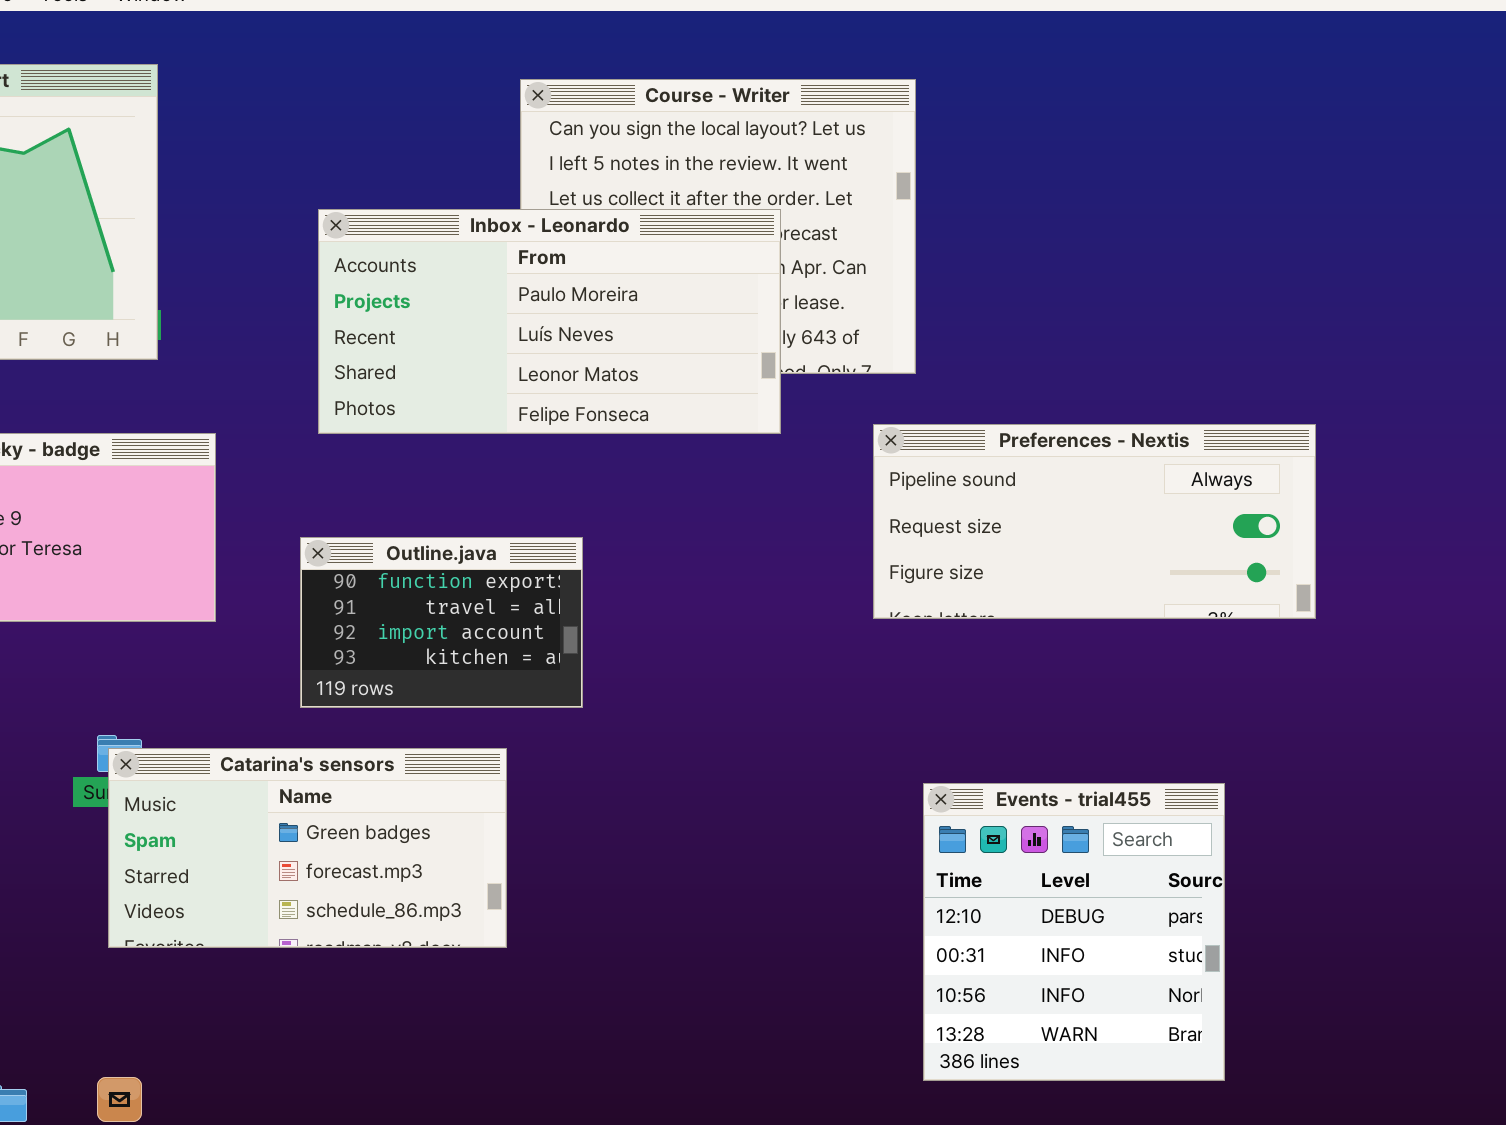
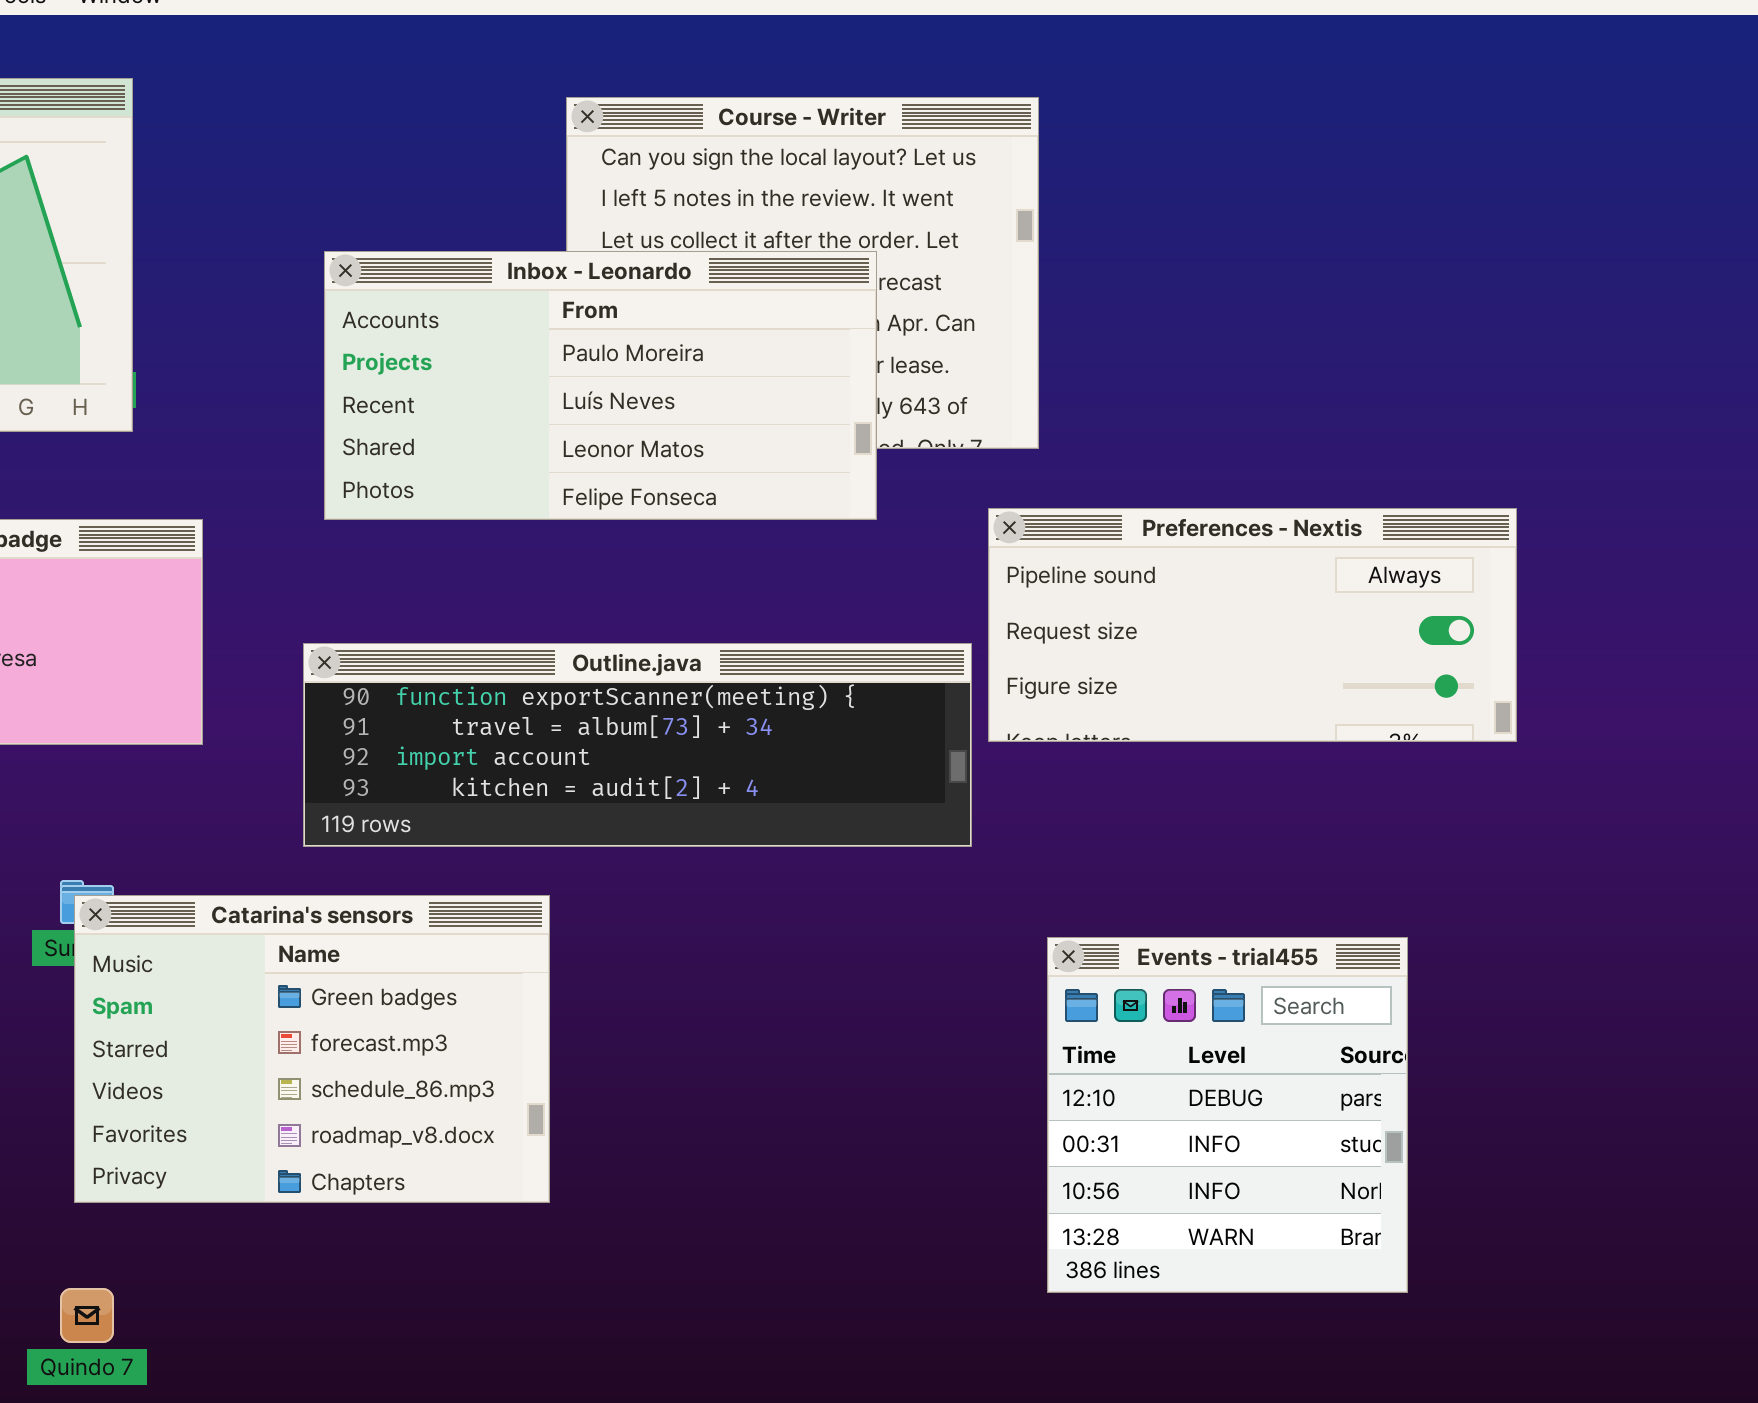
Outline.java: [300,537,583,708] -> [303,643,972,847], resized
Catarina's sensors: [108,748,507,948] -> [74,895,550,1203], resized

